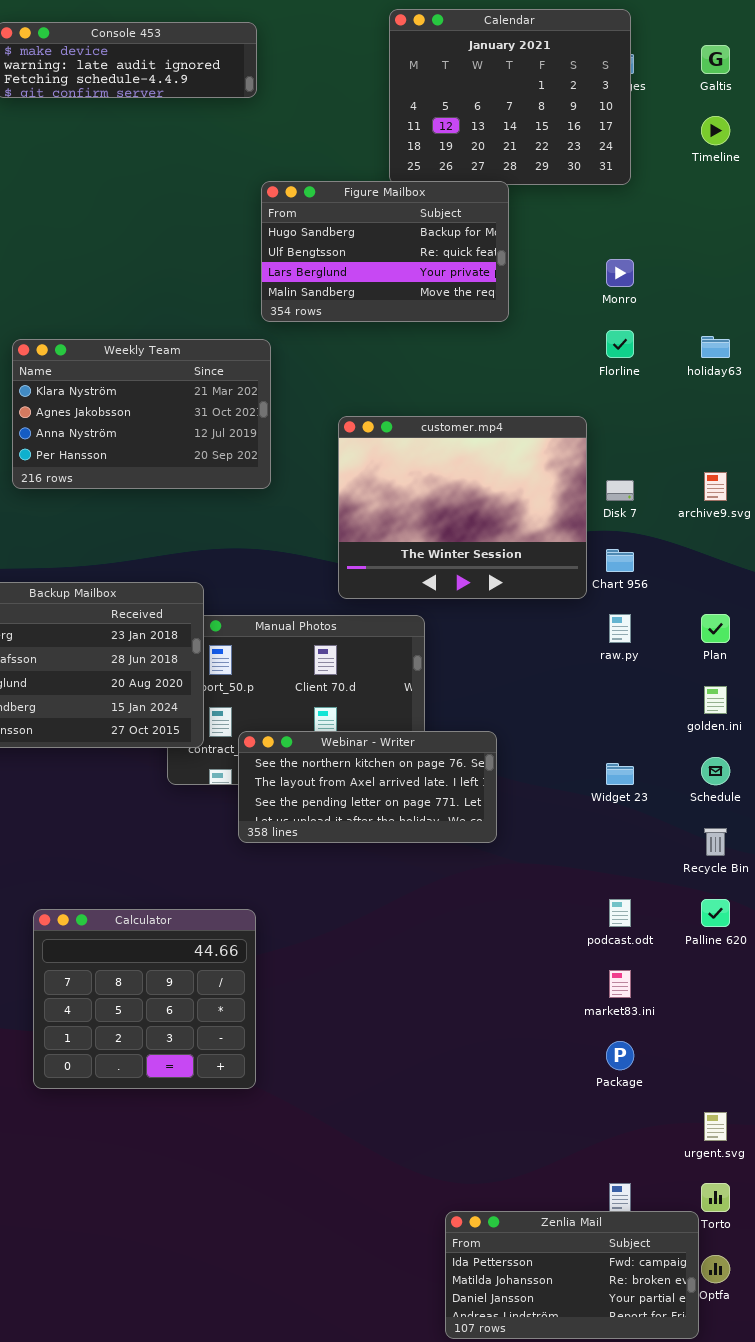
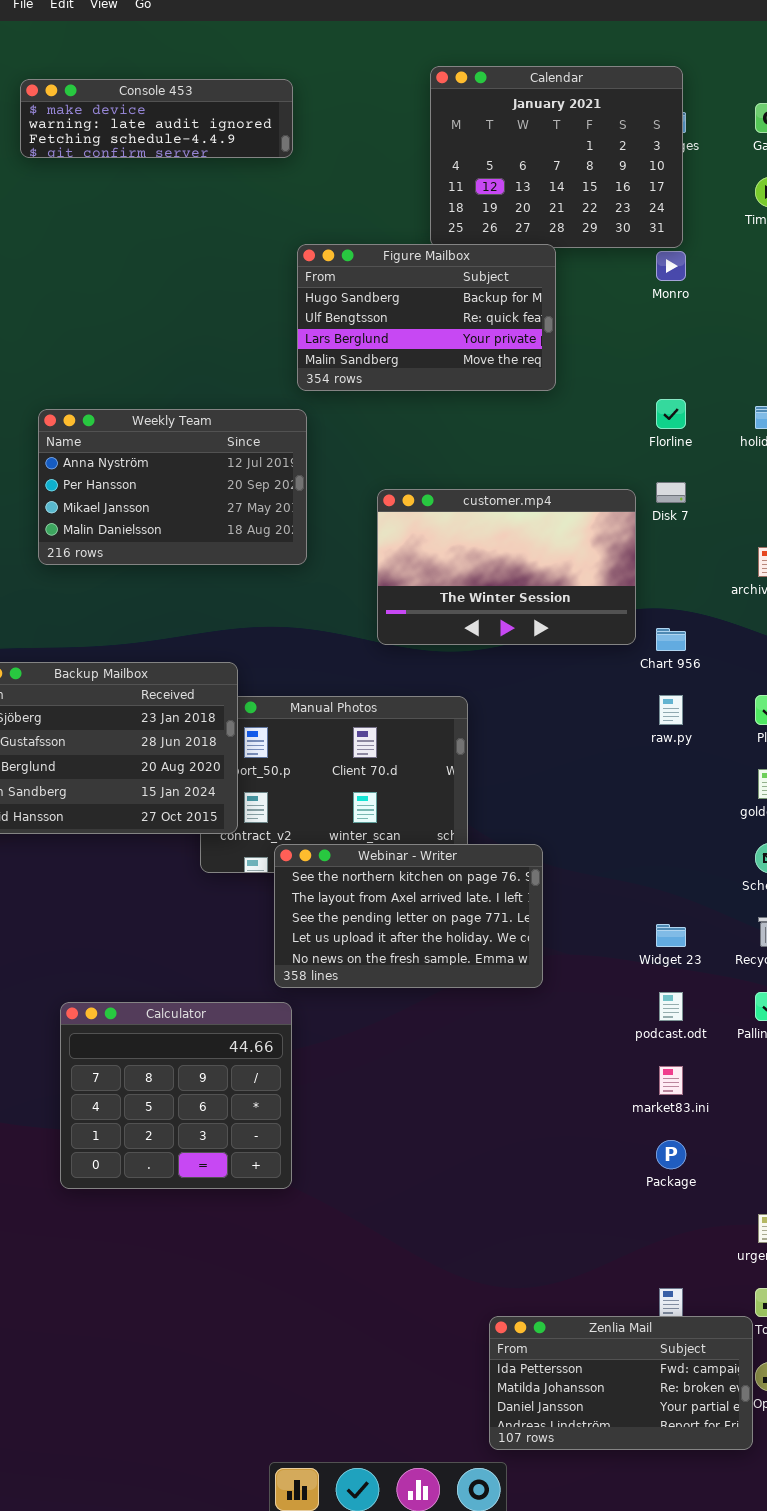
Monro: [606,259,634,287] -> [656,251,686,281], moved
Weekly Team: [12,339,271,489] -> [38,409,307,565], scrolled down 2 rows
customer.mp4: [338,416,587,599] -> [377,489,636,645], resized
Disk 7: [606,480,634,501] -> [656,482,686,503], moved
Webinar - Writer: [238,731,497,843] -> [274,844,543,988], moved, resized
Widget 23: [606,763,634,785] -> [656,924,686,947], moved

